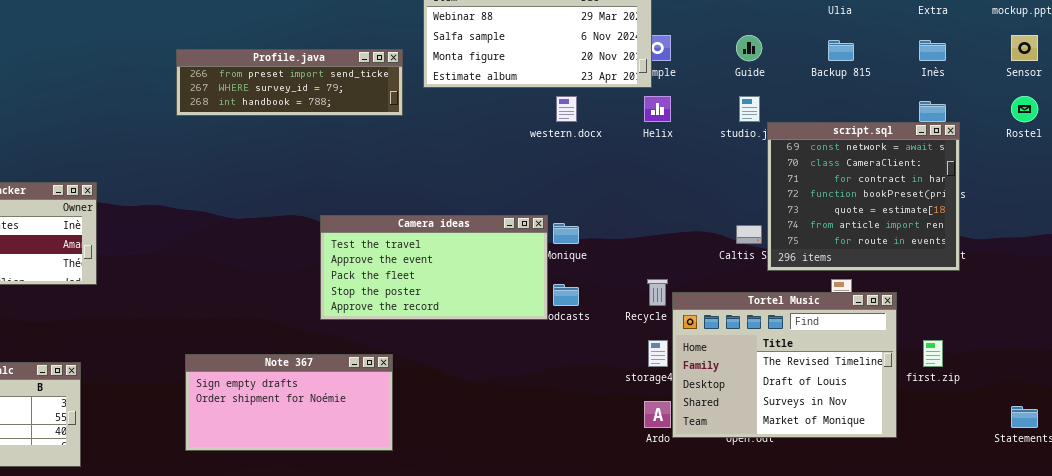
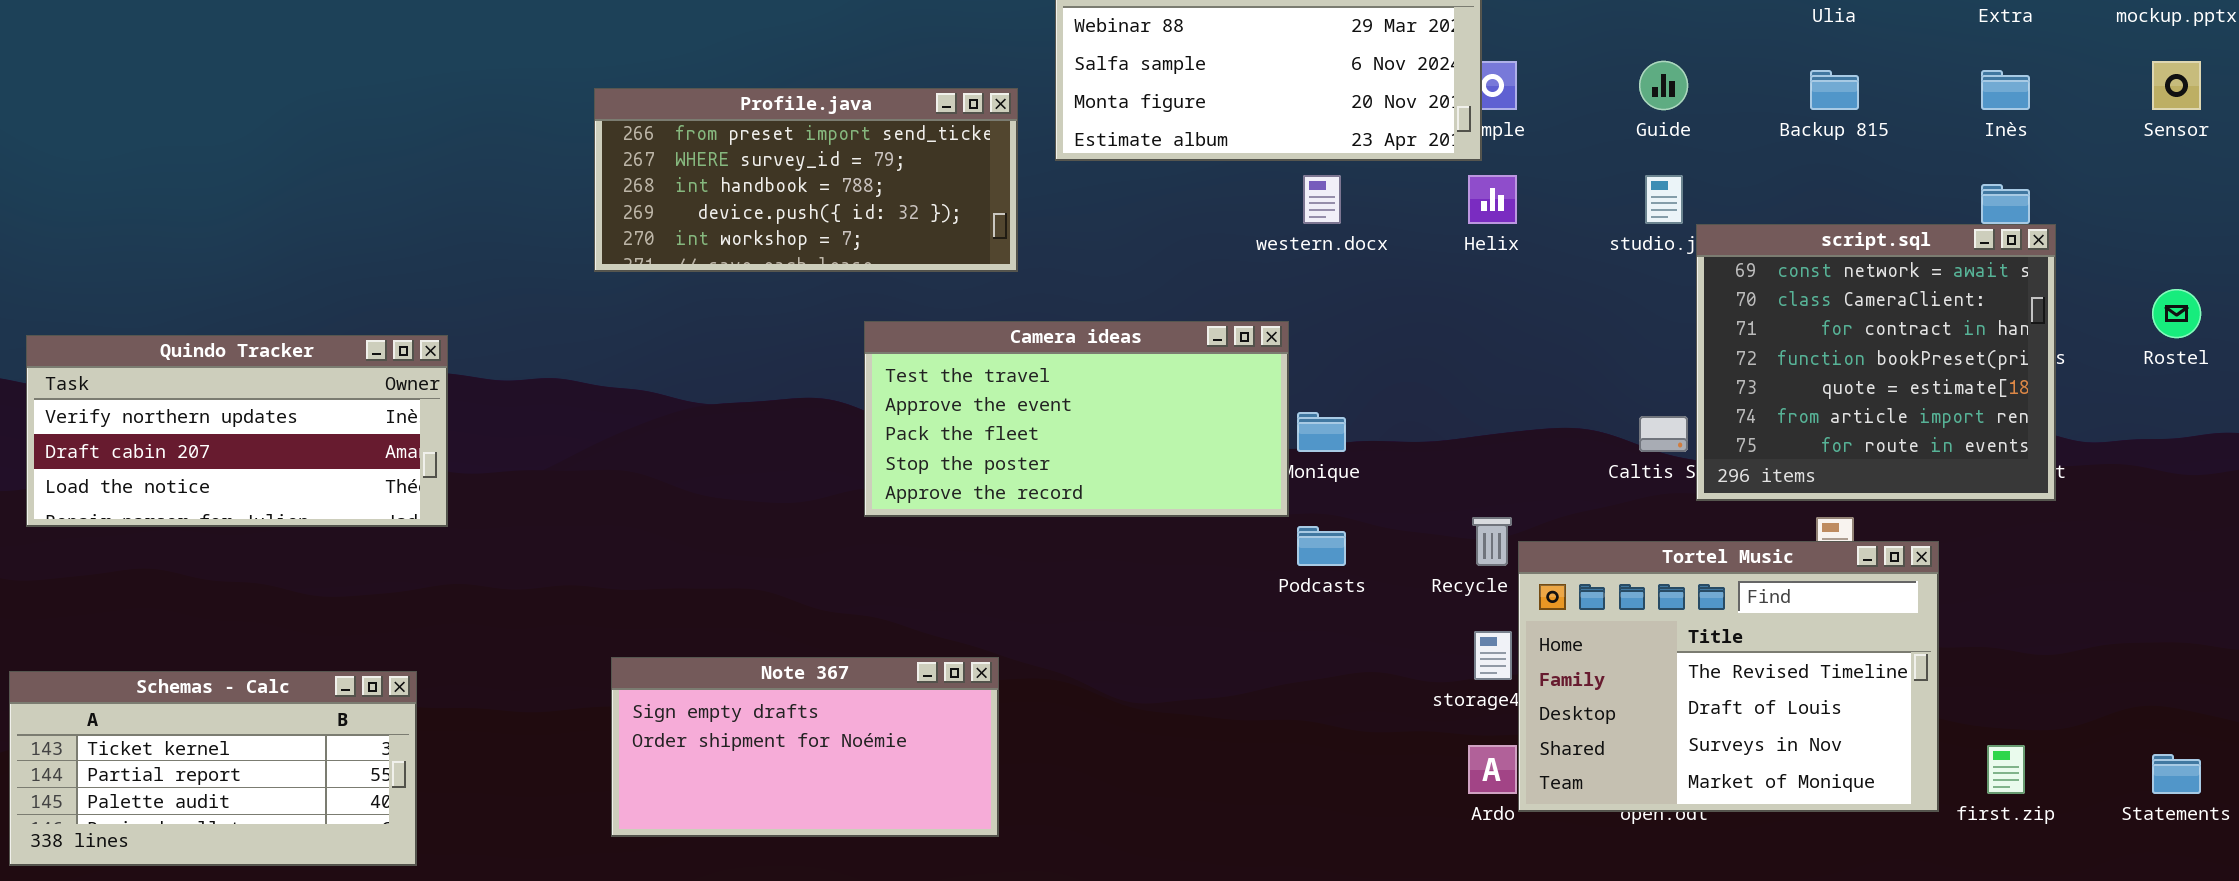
Profile.java: [176,49,403,116] -> [594,88,1018,272], resized
Rostel: [1011,96,1038,122] -> [2152,289,2201,338], moved
Camera ideas: [320,215,548,320] -> [864,321,1289,517], moved
first.zip: [923,340,943,367] -> [1987,745,2025,794], moved

